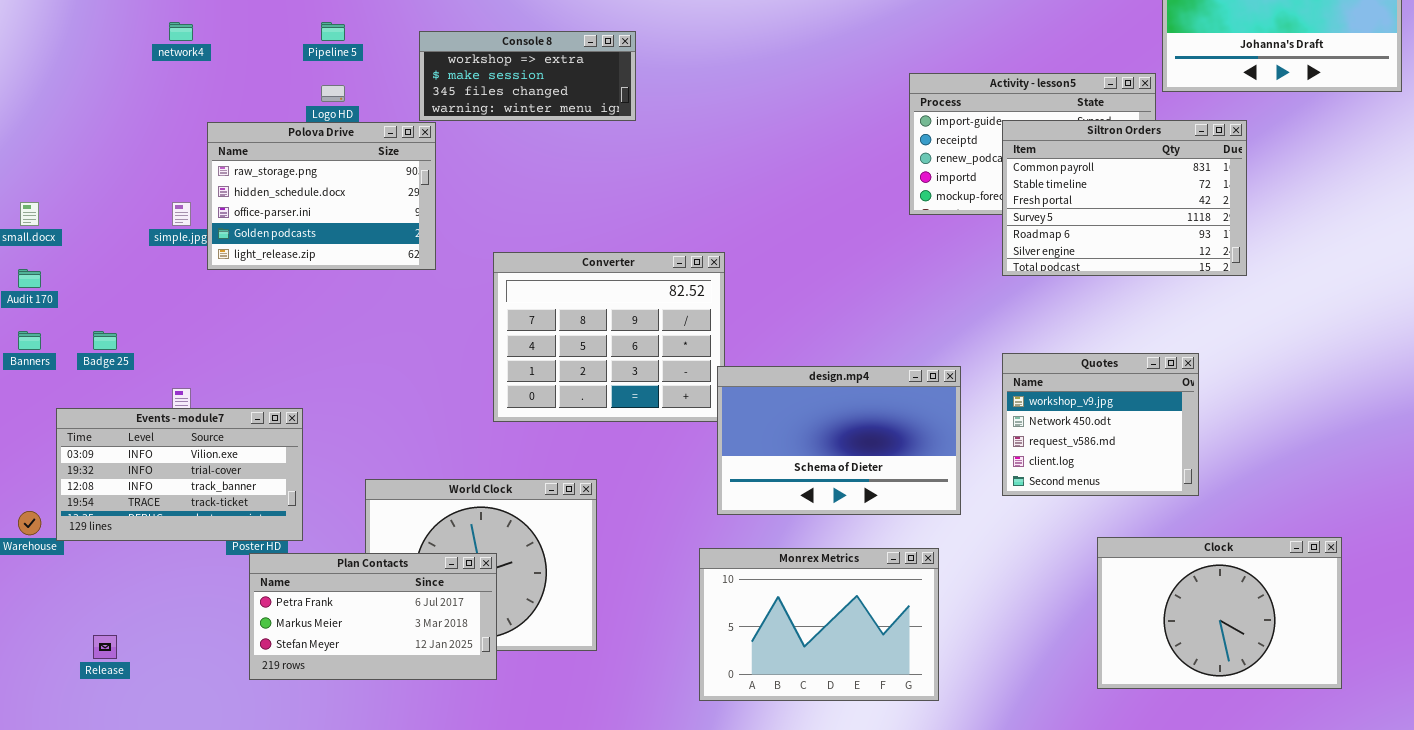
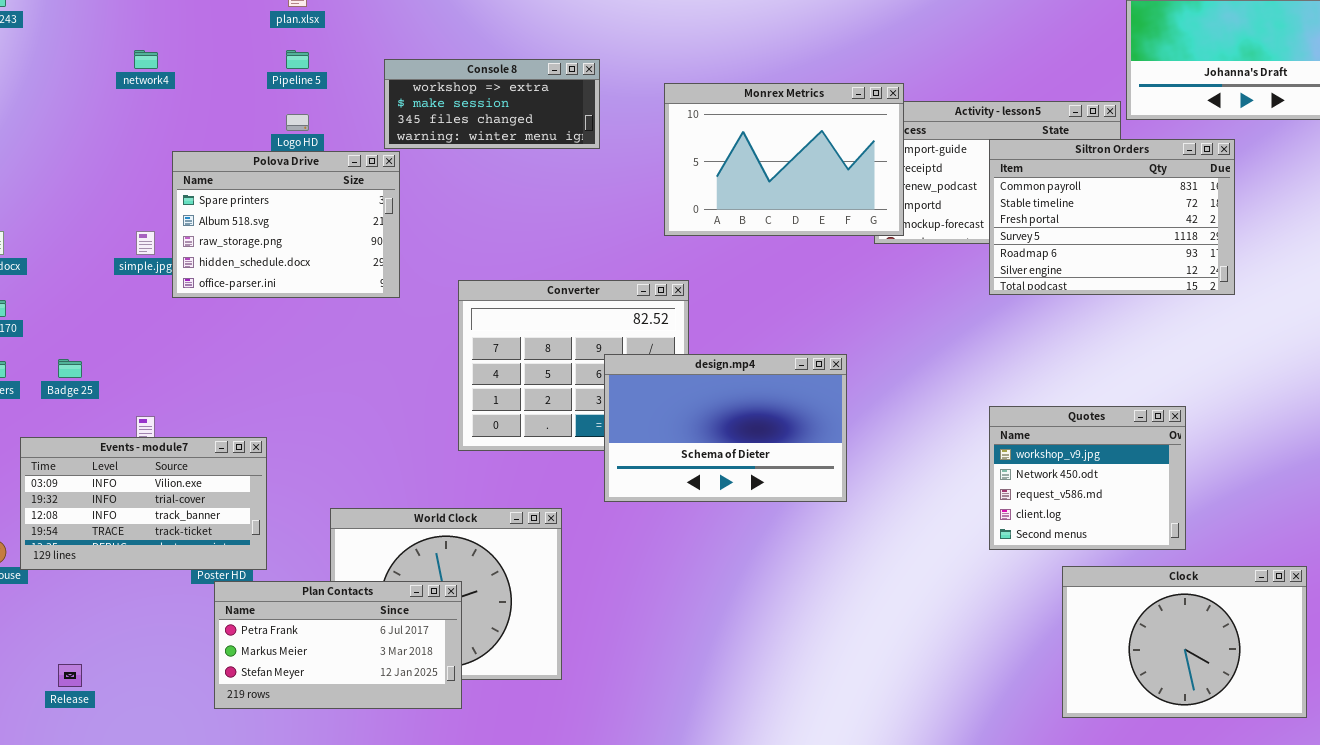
Siltron Orders: [1002,120,1247,276] -> [989,139,1235,295], moved
Polova Drive: [207,122,436,270] -> [172,151,400,298], scrolled up 2 rows
Quotes: [1002,353,1199,496] -> [989,406,1186,550], moved
design.mp4: [717,366,961,515] -> [604,354,847,502], moved
Monrex Metrics: [699,548,939,701] -> [664,83,904,236], moved

